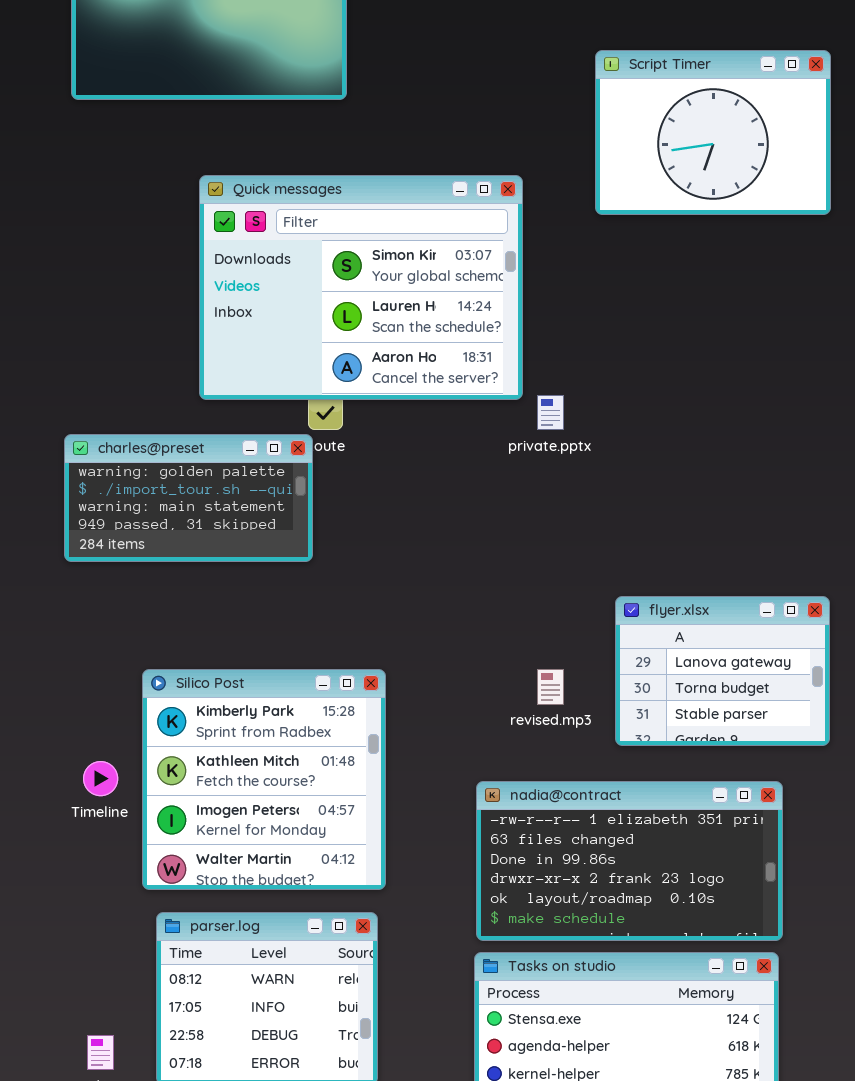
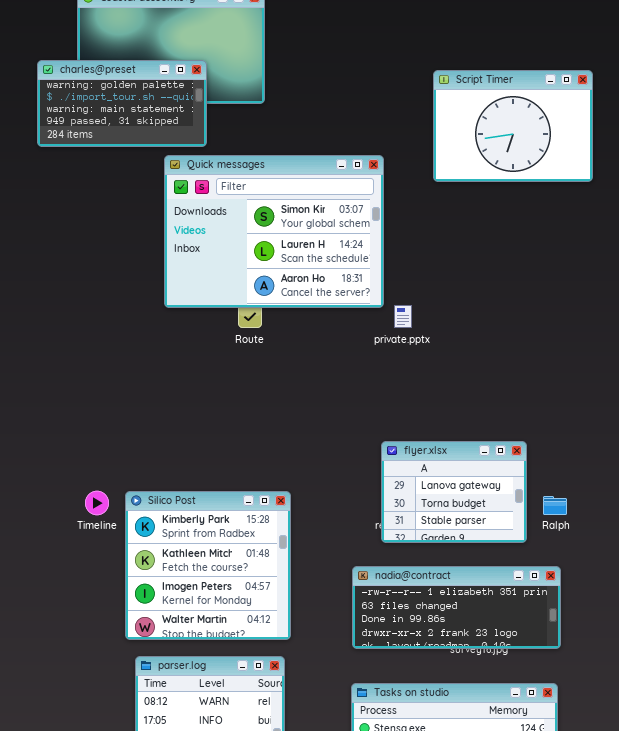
charles@preset: [64,434,313,562] -> [37,60,207,147], moved
flyer.xlsx: [615,596,830,746] -> [381,441,527,543], moved
Timeline: [83,761,118,796] -> [85,491,109,515], moved
nadia@contract: [476,781,783,941] -> [352,566,561,649], resized

